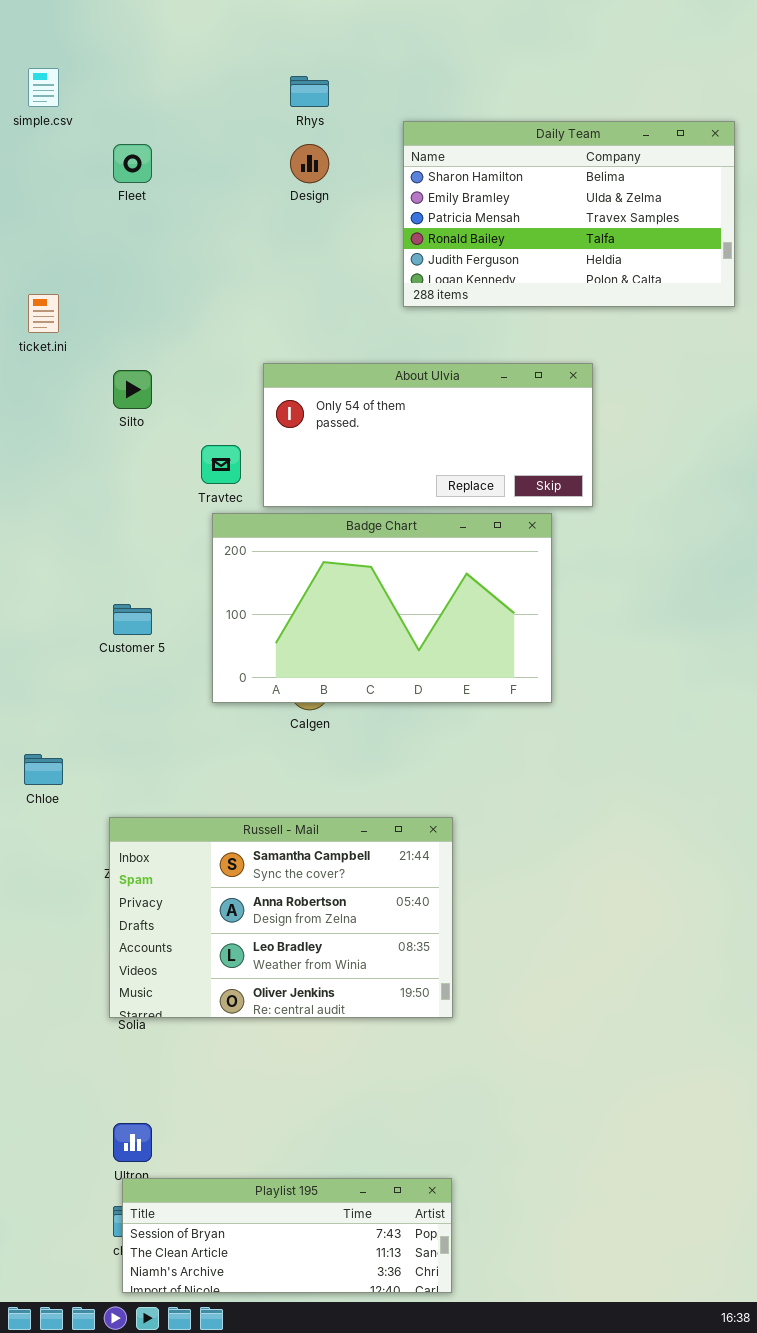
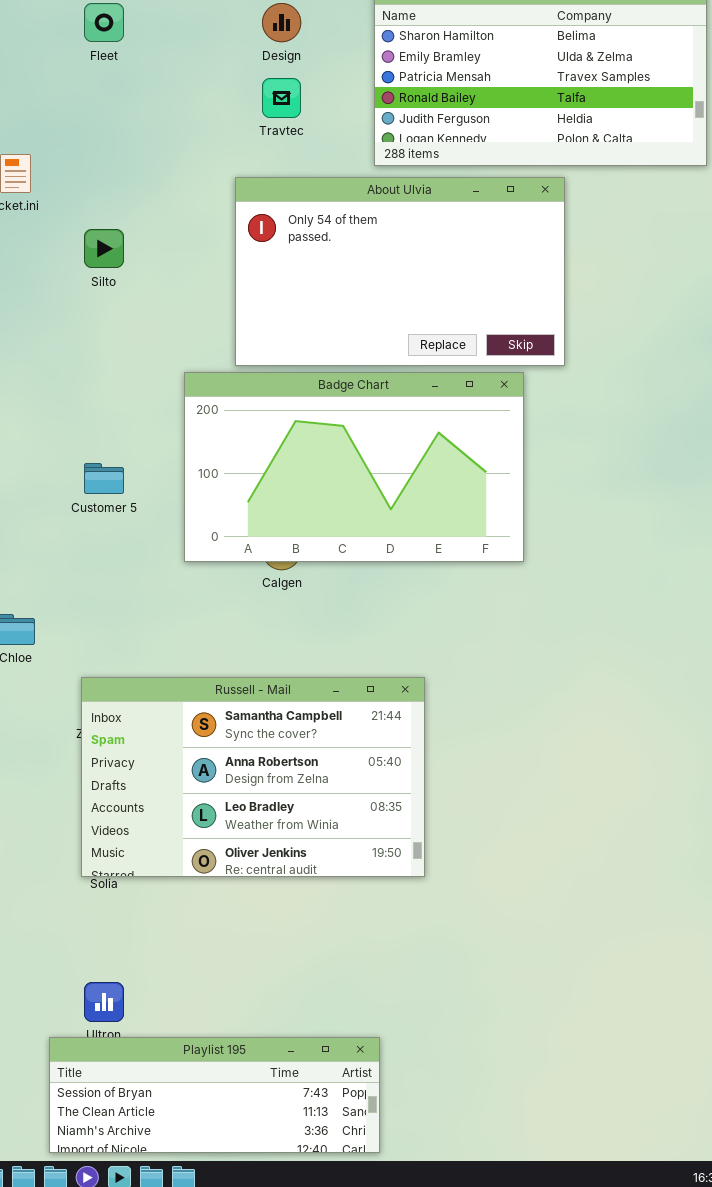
About Ulvia: [263,363,593,507] -> [235,177,565,366], resized
Travtec: [201,445,241,484] -> [262,78,301,118], moved
Playlist 195: [122,1178,452,1293] -> [49,1037,380,1153], moved

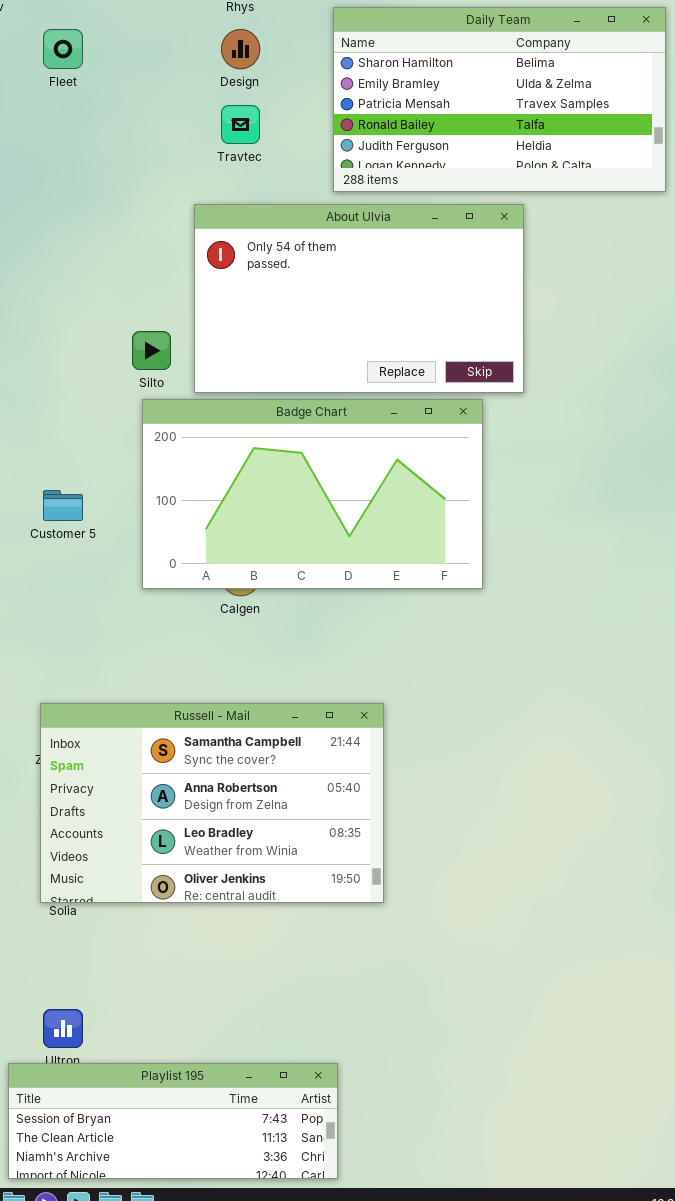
Silto: [84,229,124,268] -> [132,331,171,370], moved

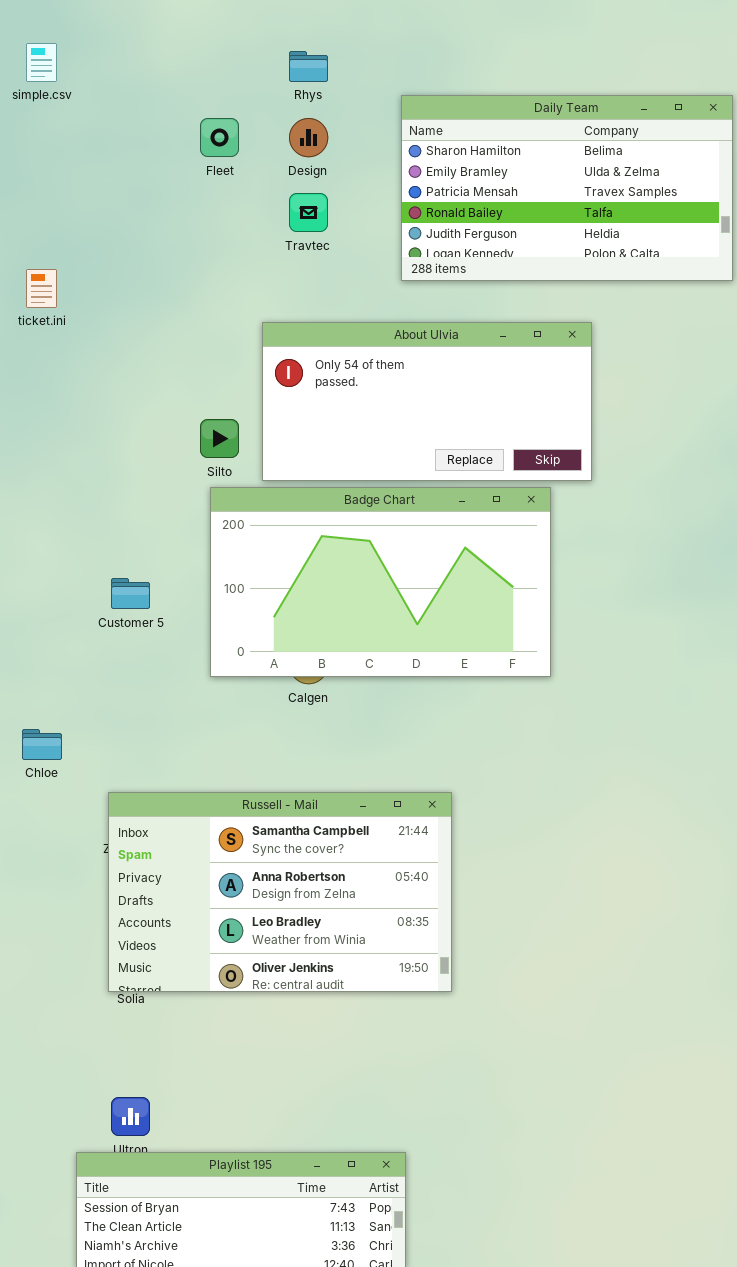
Fleet: [43,29,83,69] -> [200,118,239,157], moved
About Ulvia: [194,204,524,393] -> [262,322,592,481], resized

